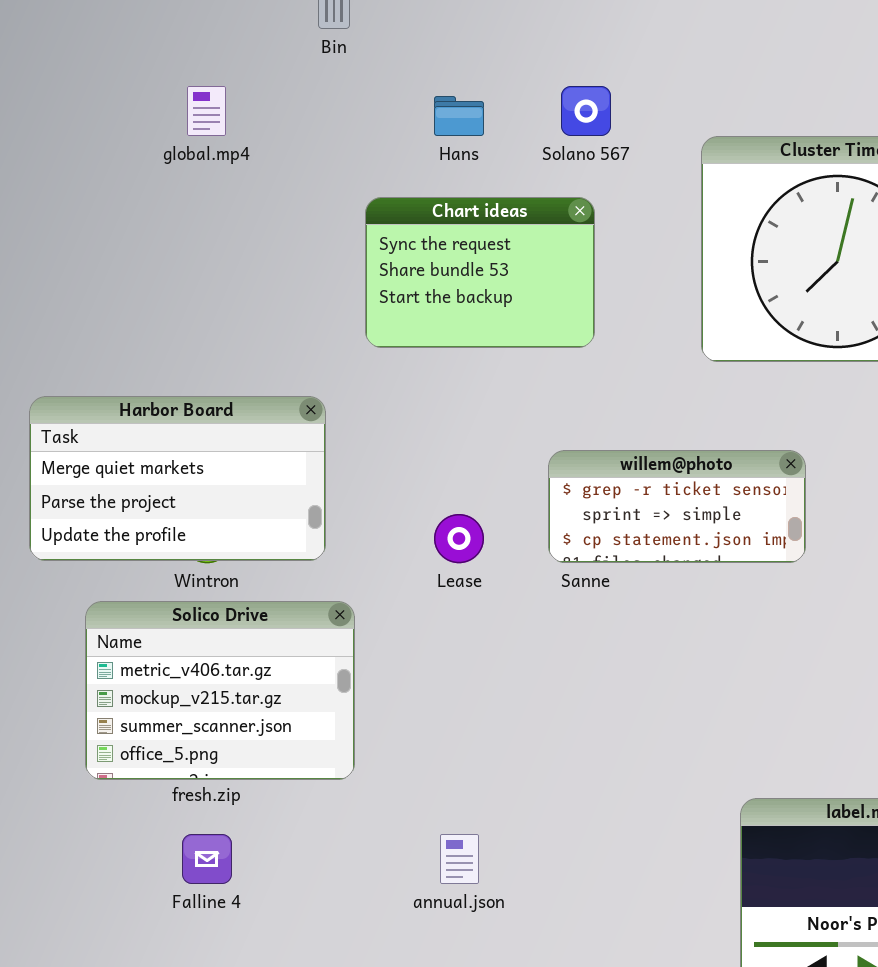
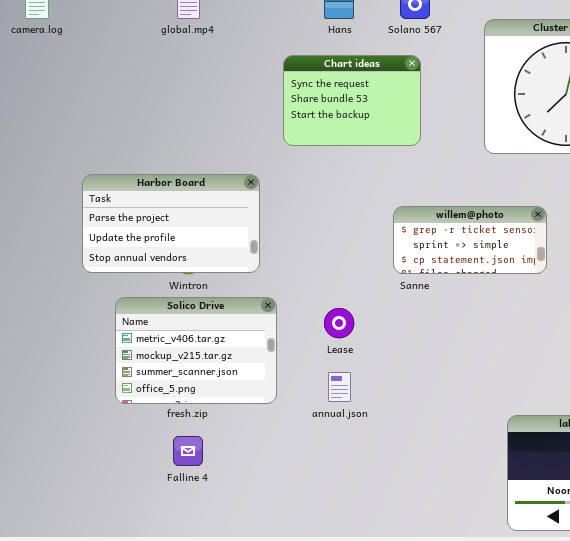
Harbor Board: [29,396,326,561] -> [82,174,260,273], scrolled down 1 row
Lease: [434,514,484,563] -> [324,308,354,338], moved
annual.json: [440,834,479,884] -> [328,372,351,402], moved

